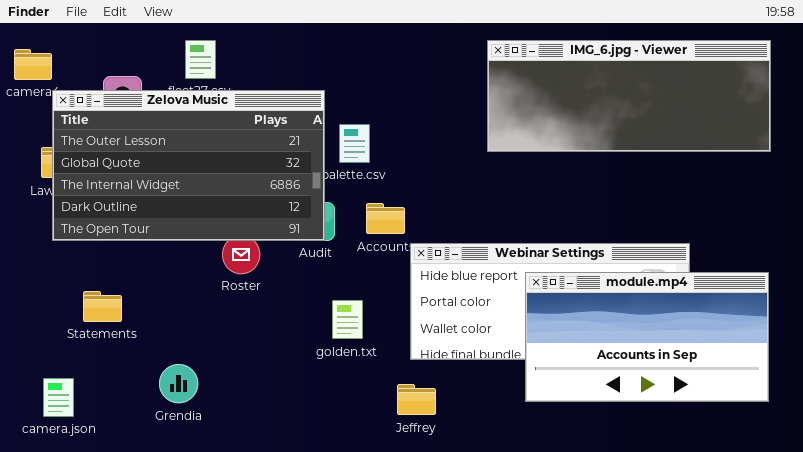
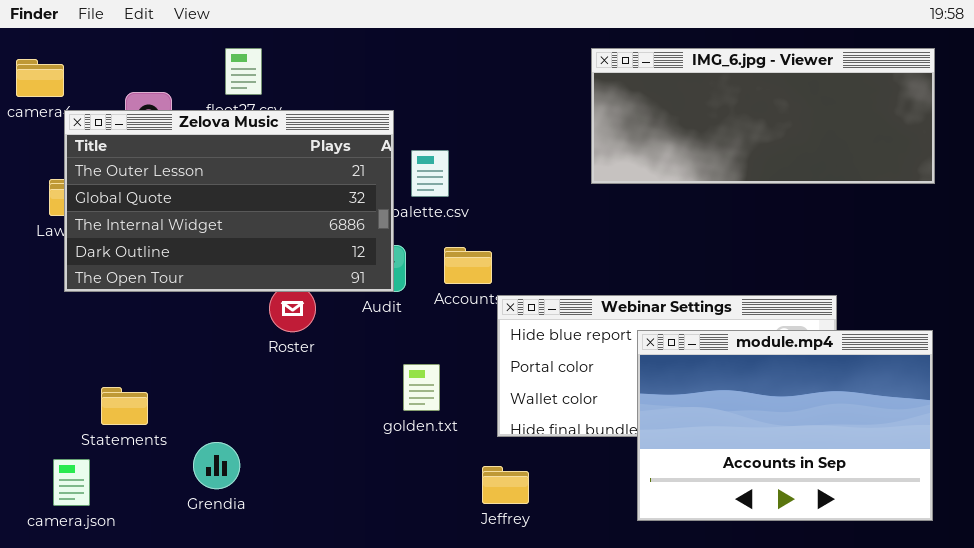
module.mp4: [525,272,769,402] -> [637,330,933,521], resized
Statements: [83,291,122,322] -> [101,387,148,425], moved

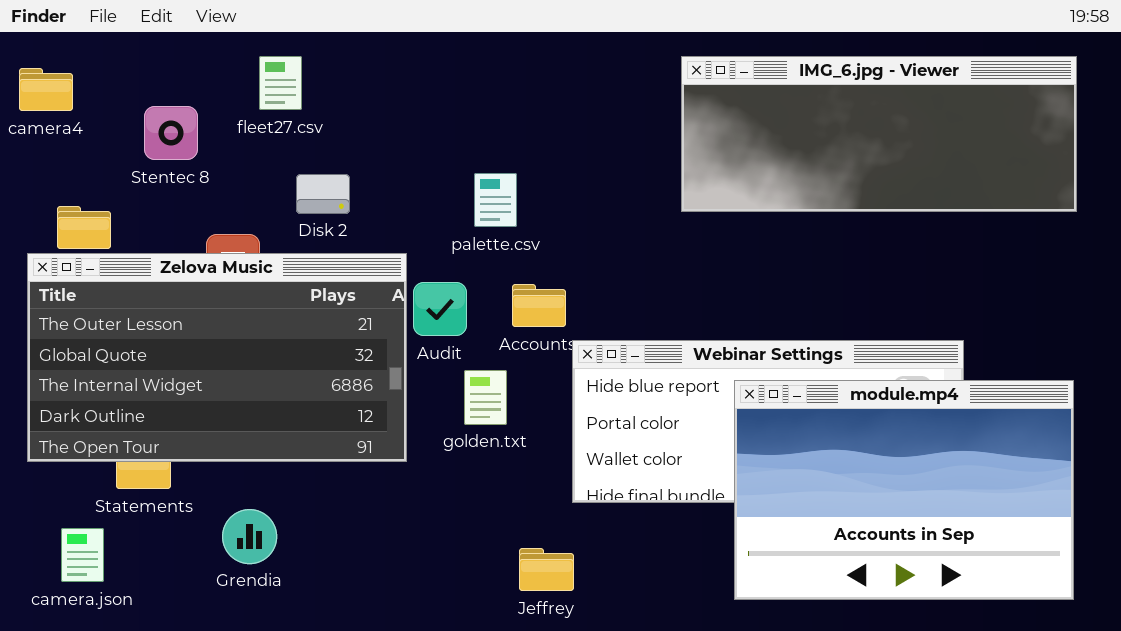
Zelova Music: [64,110,394,292] -> [27,253,407,462], moved
golden.txt: [403,364,440,411] -> [464,370,507,425], moved
Jeffrey: [482,466,529,504] -> [519,548,574,591], moved

